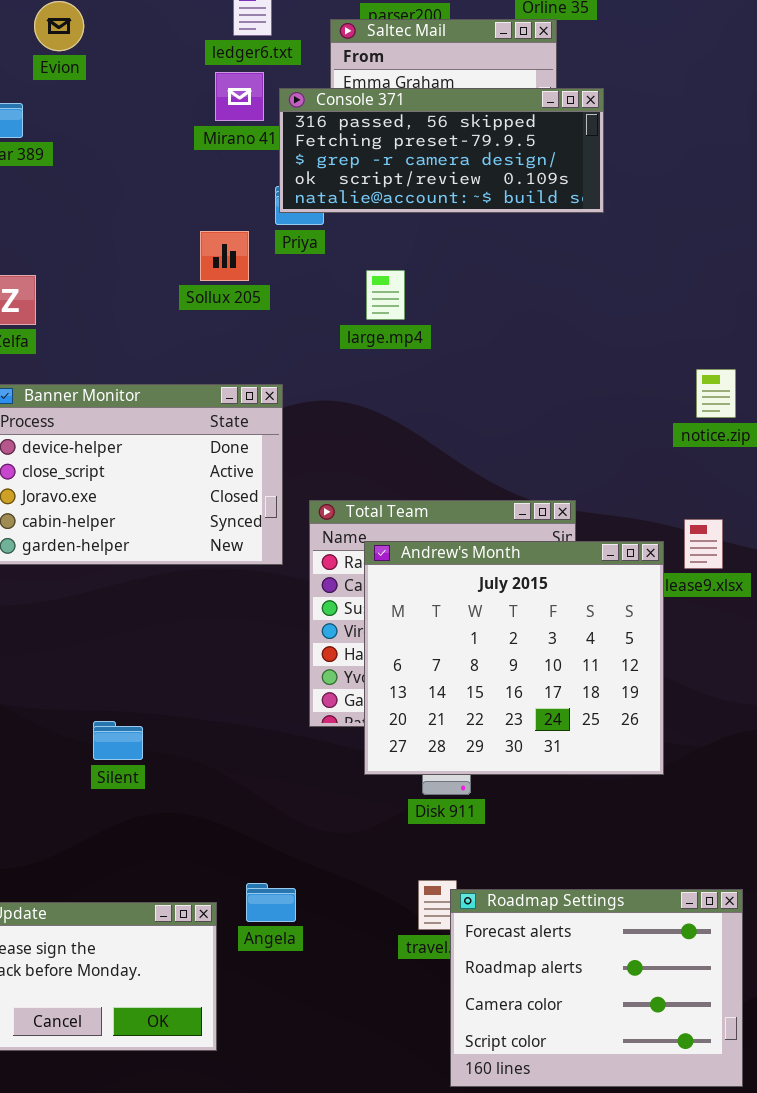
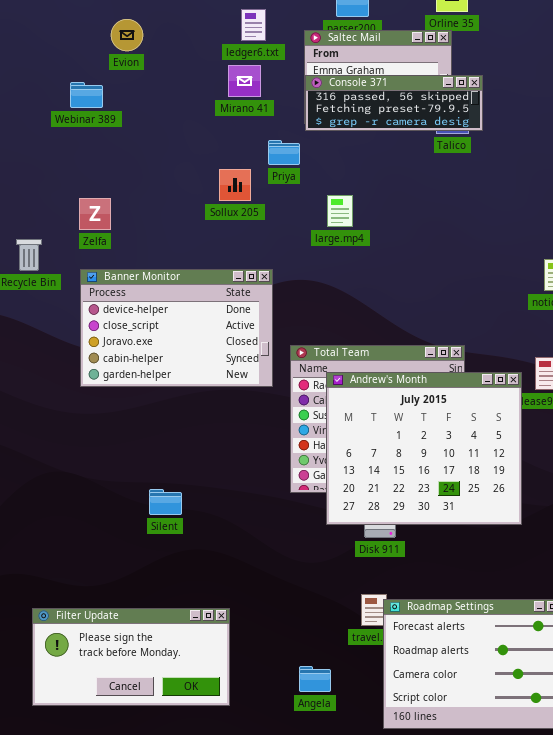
Console 371: [279,88,604,213] -> [305,75,483,131], resized
Angela: [246,883,296,922] -> [299,666,331,692], moved

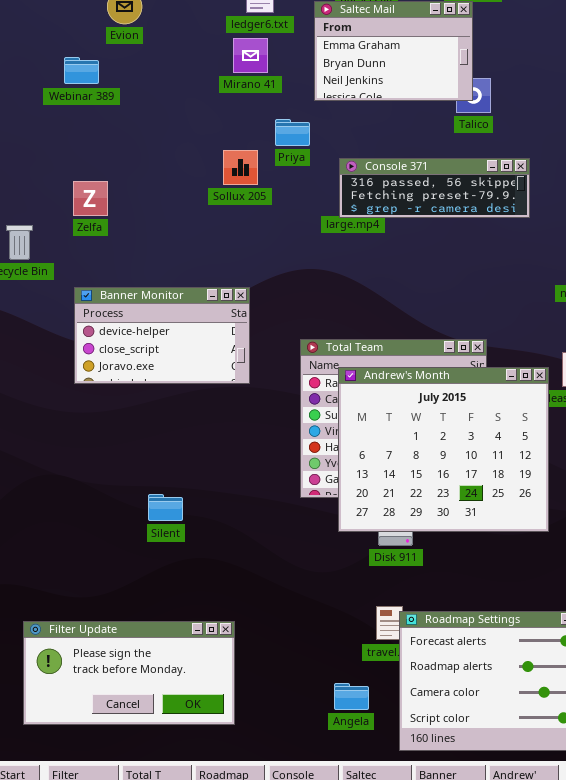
Console 371: [305,75,483,131] -> [339,158,530,218], moved
Banner Monitor: [80,269,273,387] -> [74,287,250,384], resized
Angela: [299,666,331,692] -> [334,683,369,710], moved

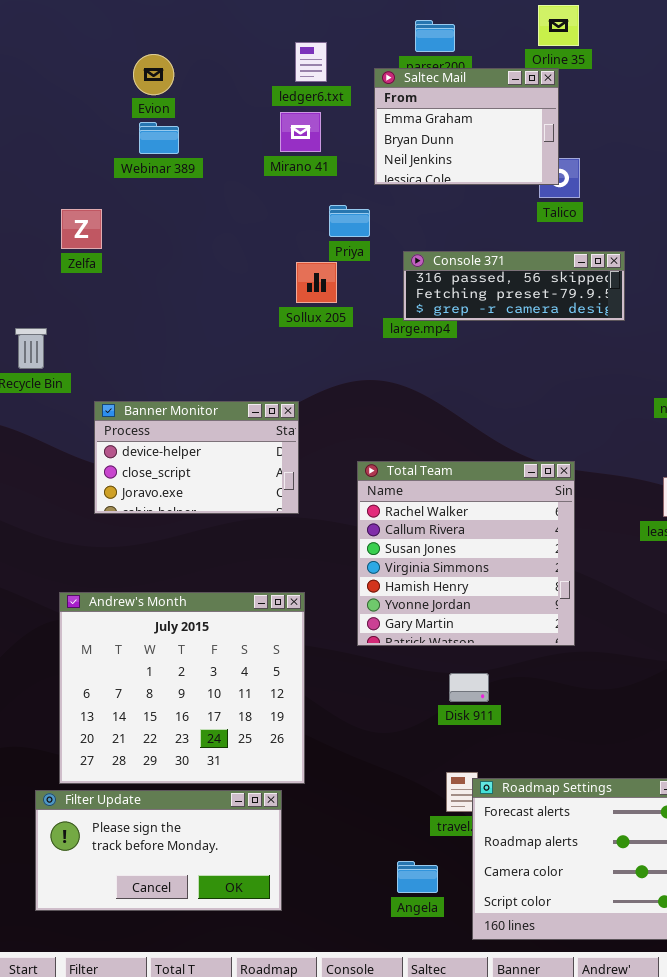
Webinar 389: [64,57,99,84] -> [139,122,179,154], moved
Sollux 205: [223,150,258,185] -> [296,262,337,303], moved
Zelfa: [73,181,108,216] -> [61,209,102,249], moved
Andrew's Month: [338,367,549,532] -> [59,592,305,784], moved

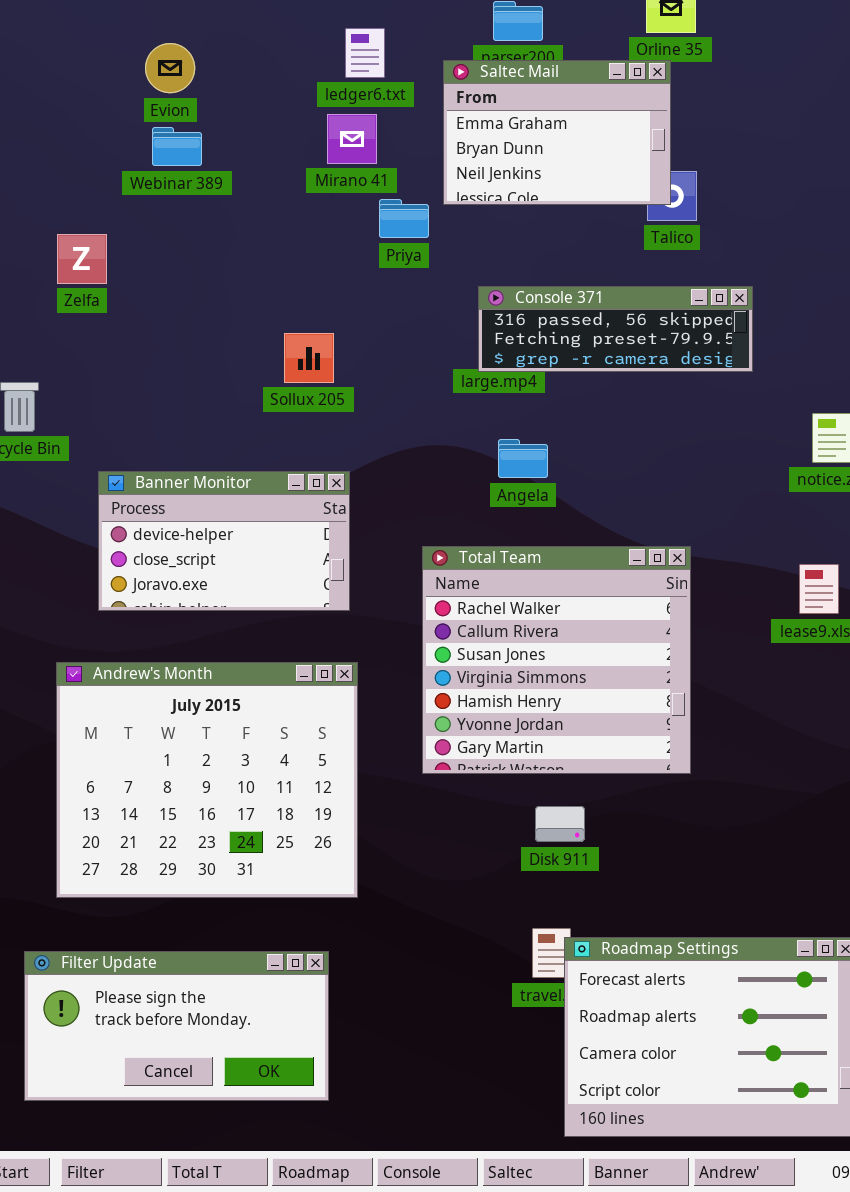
Priya: [329,205,370,237] -> [379,199,429,238], moved
Sollux 205: [296,262,337,303] -> [284,333,334,383], moved
Andrew's Month: [59,592,305,784] -> [56,662,358,898], moved
Angela: [397,861,438,893] -> [498,439,548,478], moved

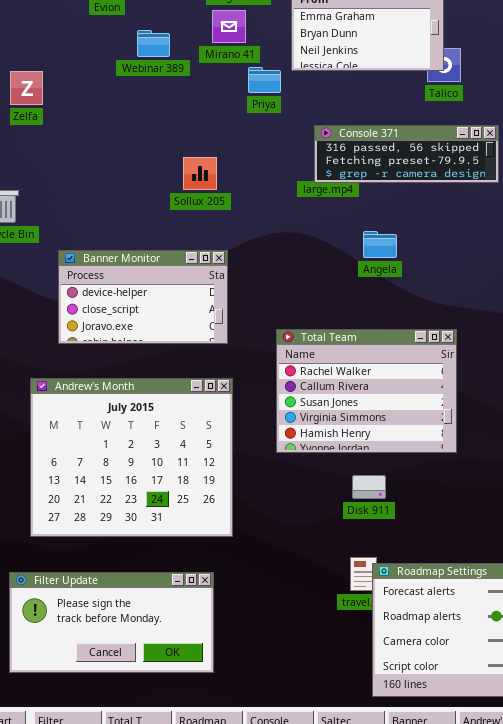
Webinar 389: [152,127,202,166] -> [137,30,170,57], moved
Zelfa: [57,234,107,284] -> [10,71,43,105], moved
Angela: [498,439,548,478] -> [363,231,397,258], moved
Total Team: [422,546,691,774] -> [276,329,457,453], resized

